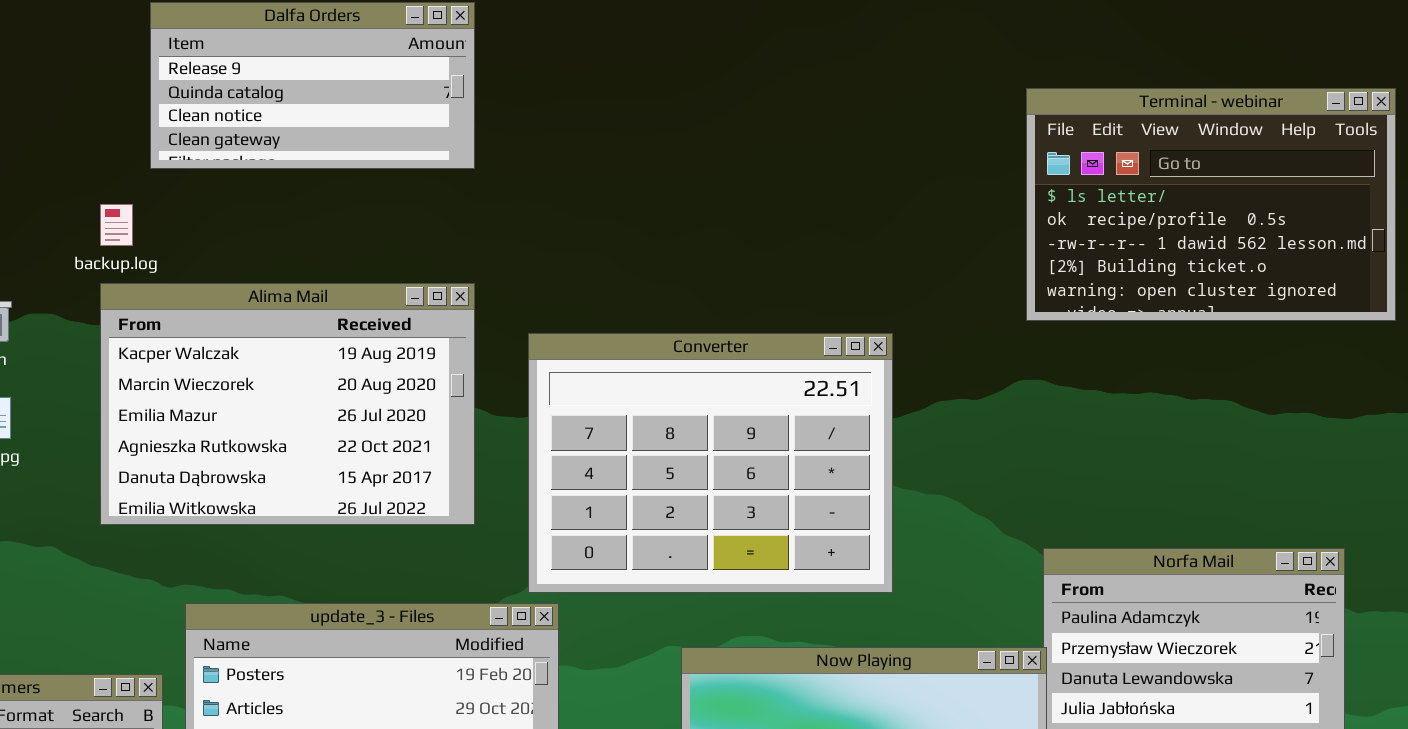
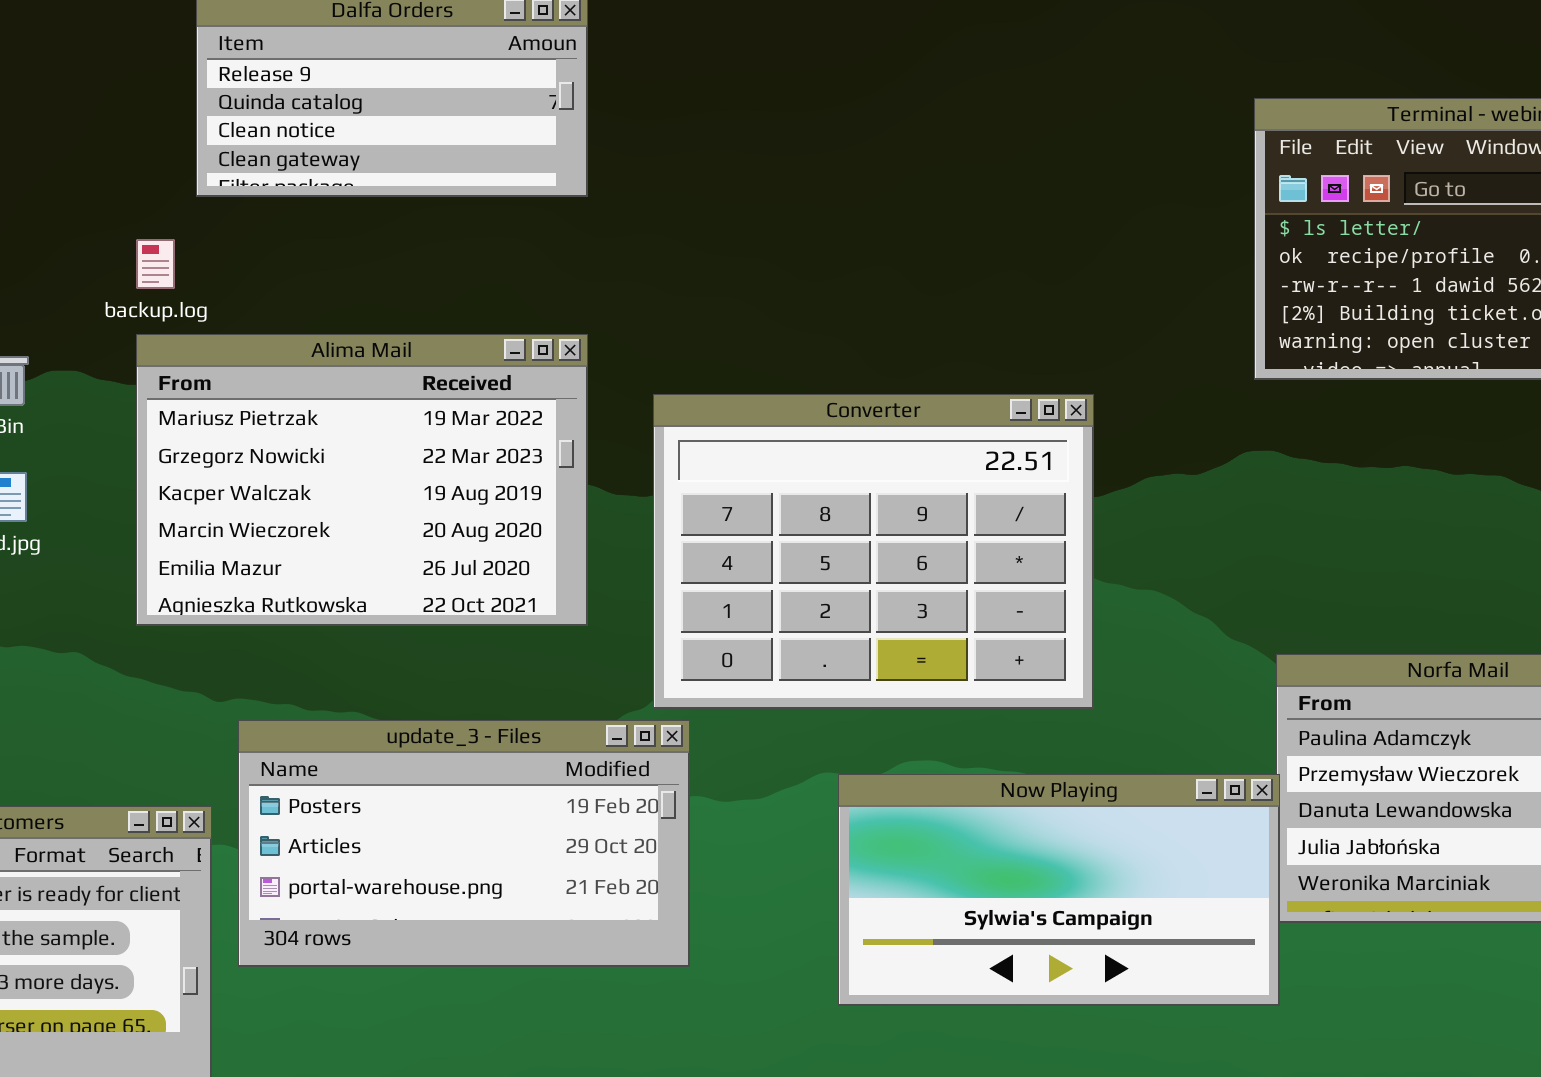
Alima Mail: [100,283,475,525] -> [136,334,588,626], scrolled up 2 rows

